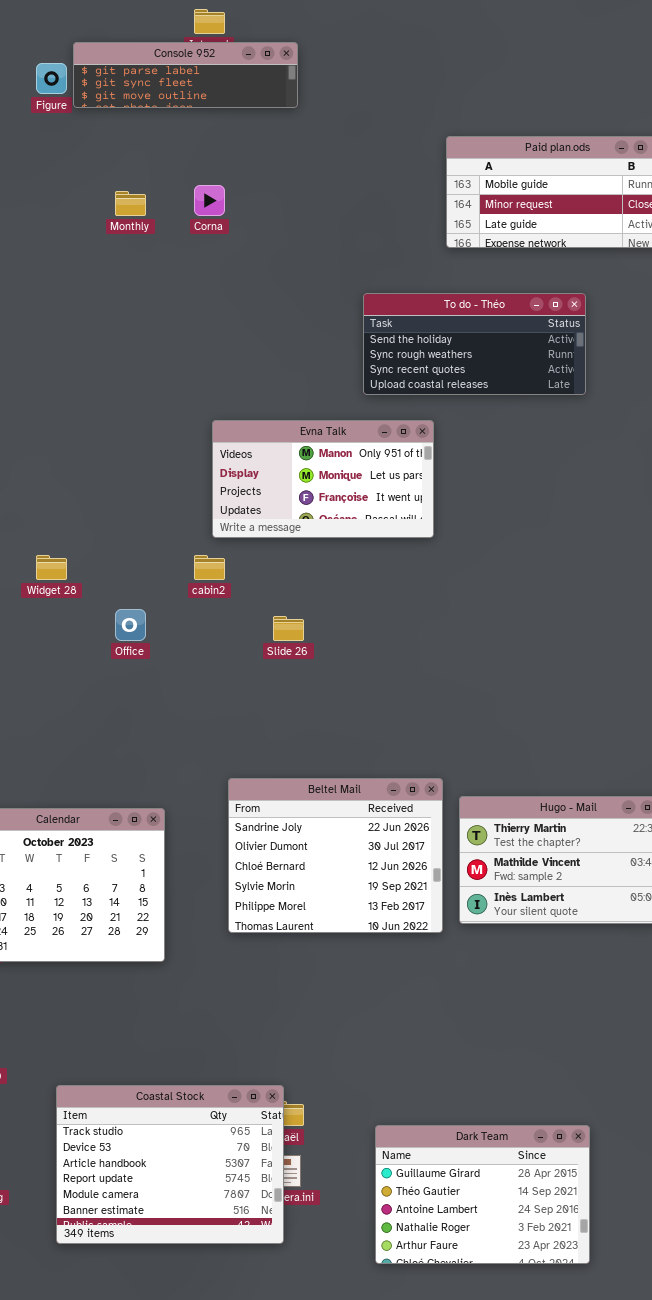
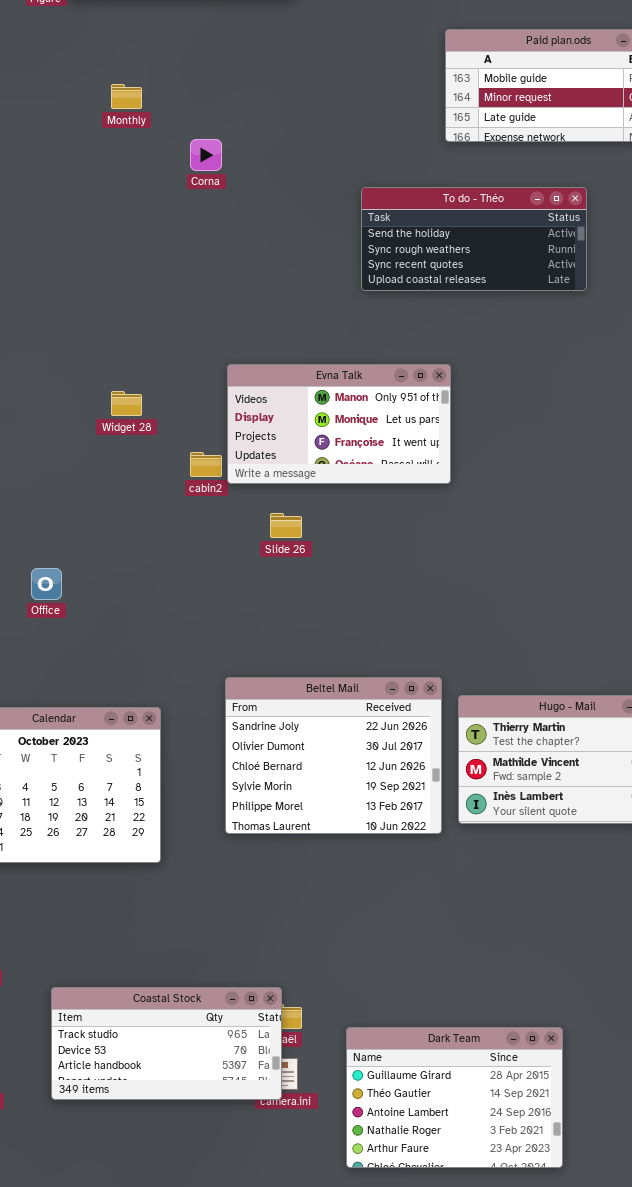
Corna: [194,185,225,216] -> [190,139,222,171], moved
Evna Talk: [212,420,434,538] -> [227,364,451,484], moved
Widget 28: [36,555,67,580] -> [111,391,142,416], moved
Office: [115,609,146,641] -> [31,568,62,600], moved
Coastal Stock: [56,1085,284,1244] -> [51,987,282,1100], resized
Dark Team: [375,1125,590,1264] -> [346,1027,563,1168], moved

